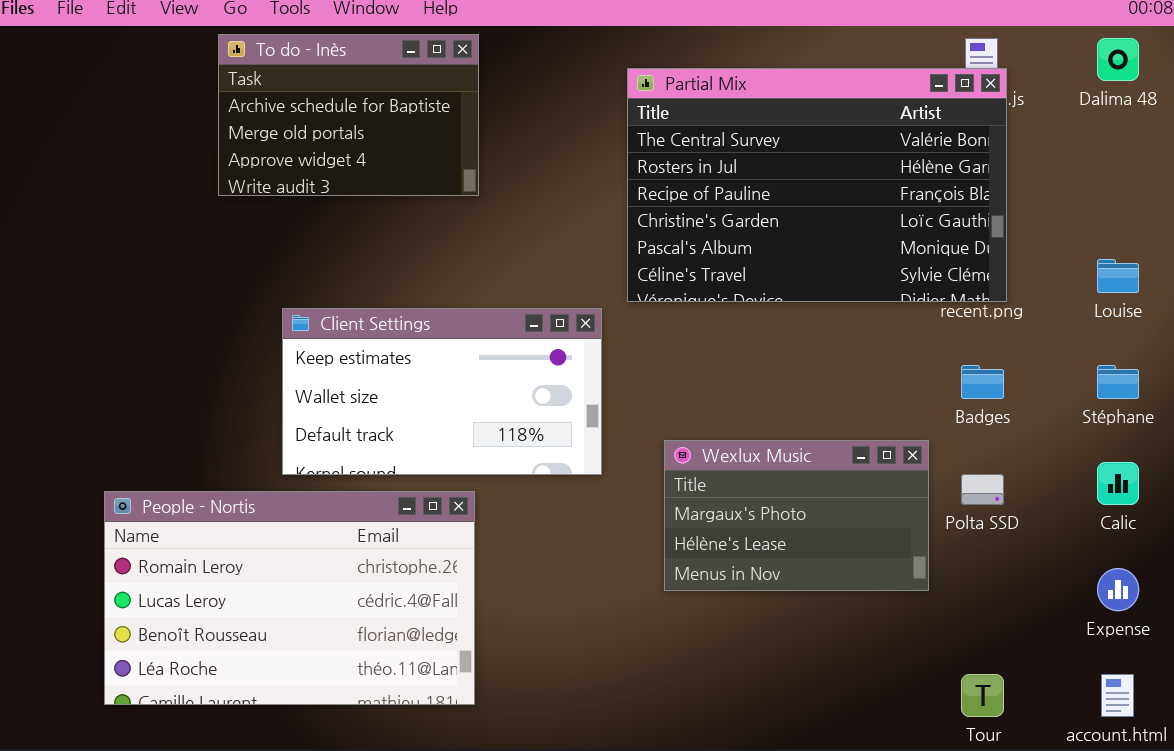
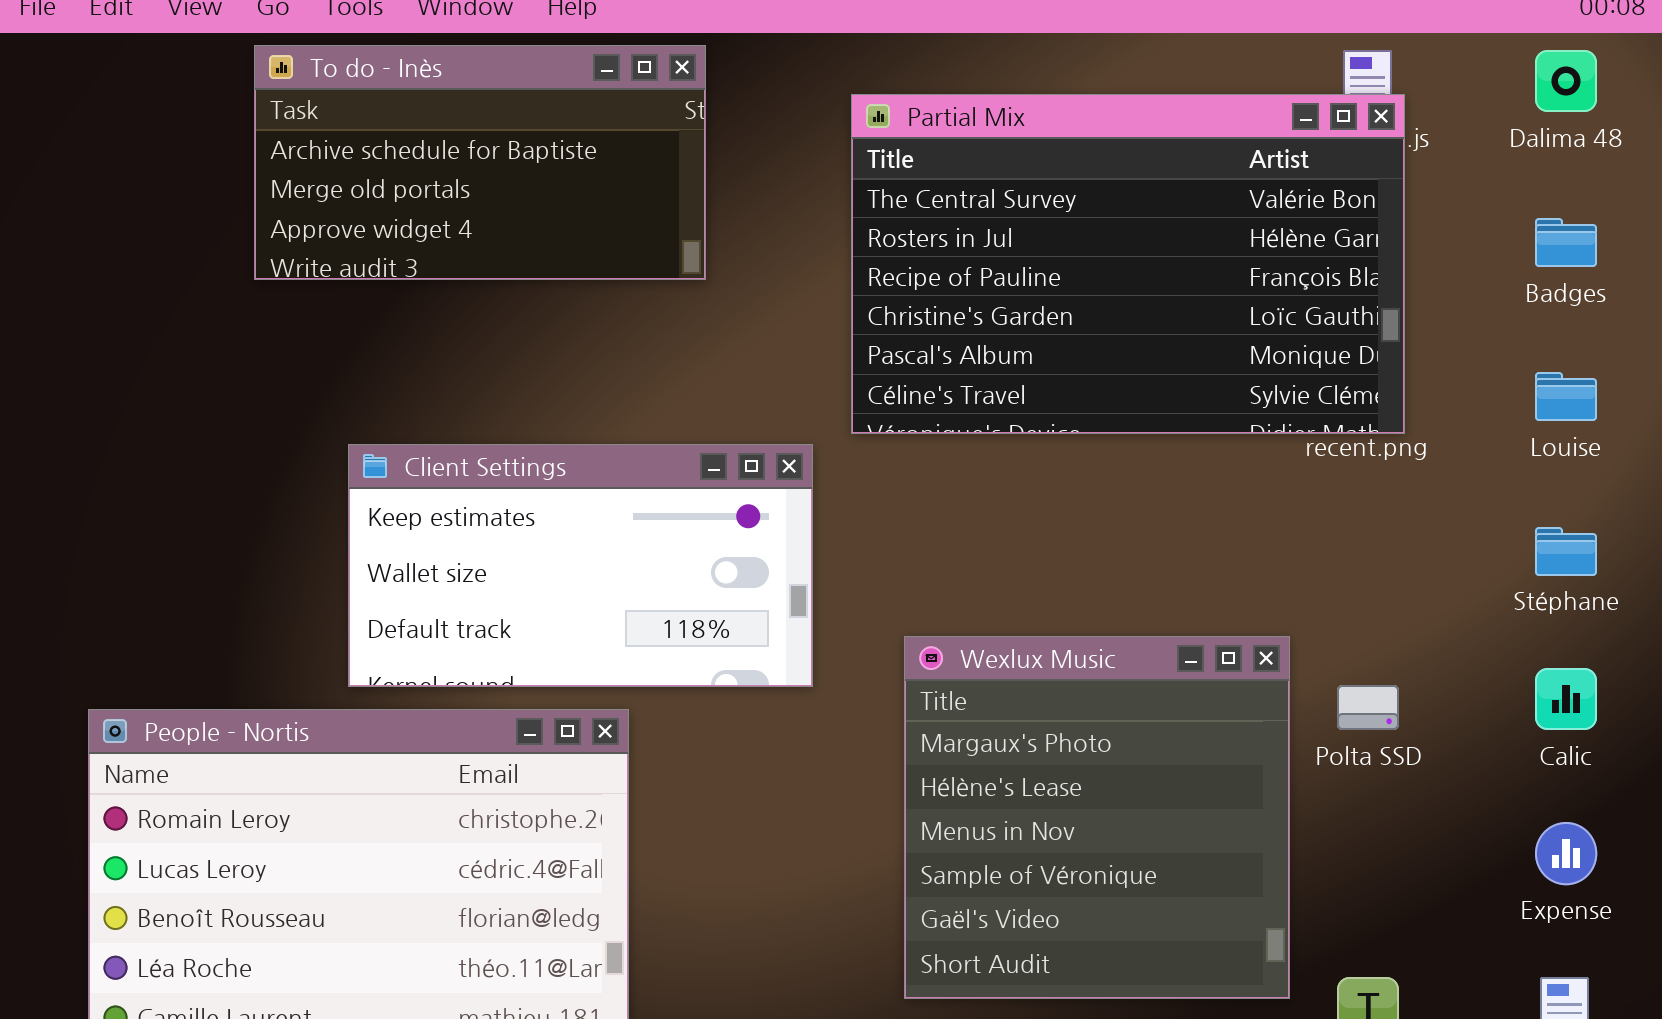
To do - Inès: [218,34,479,196] -> [254,45,706,280], resized
Badges: [961,365,1004,399] -> [1535,218,1597,267], moved
Wexlux Music: [664,440,929,591] -> [904,636,1290,999], resized

